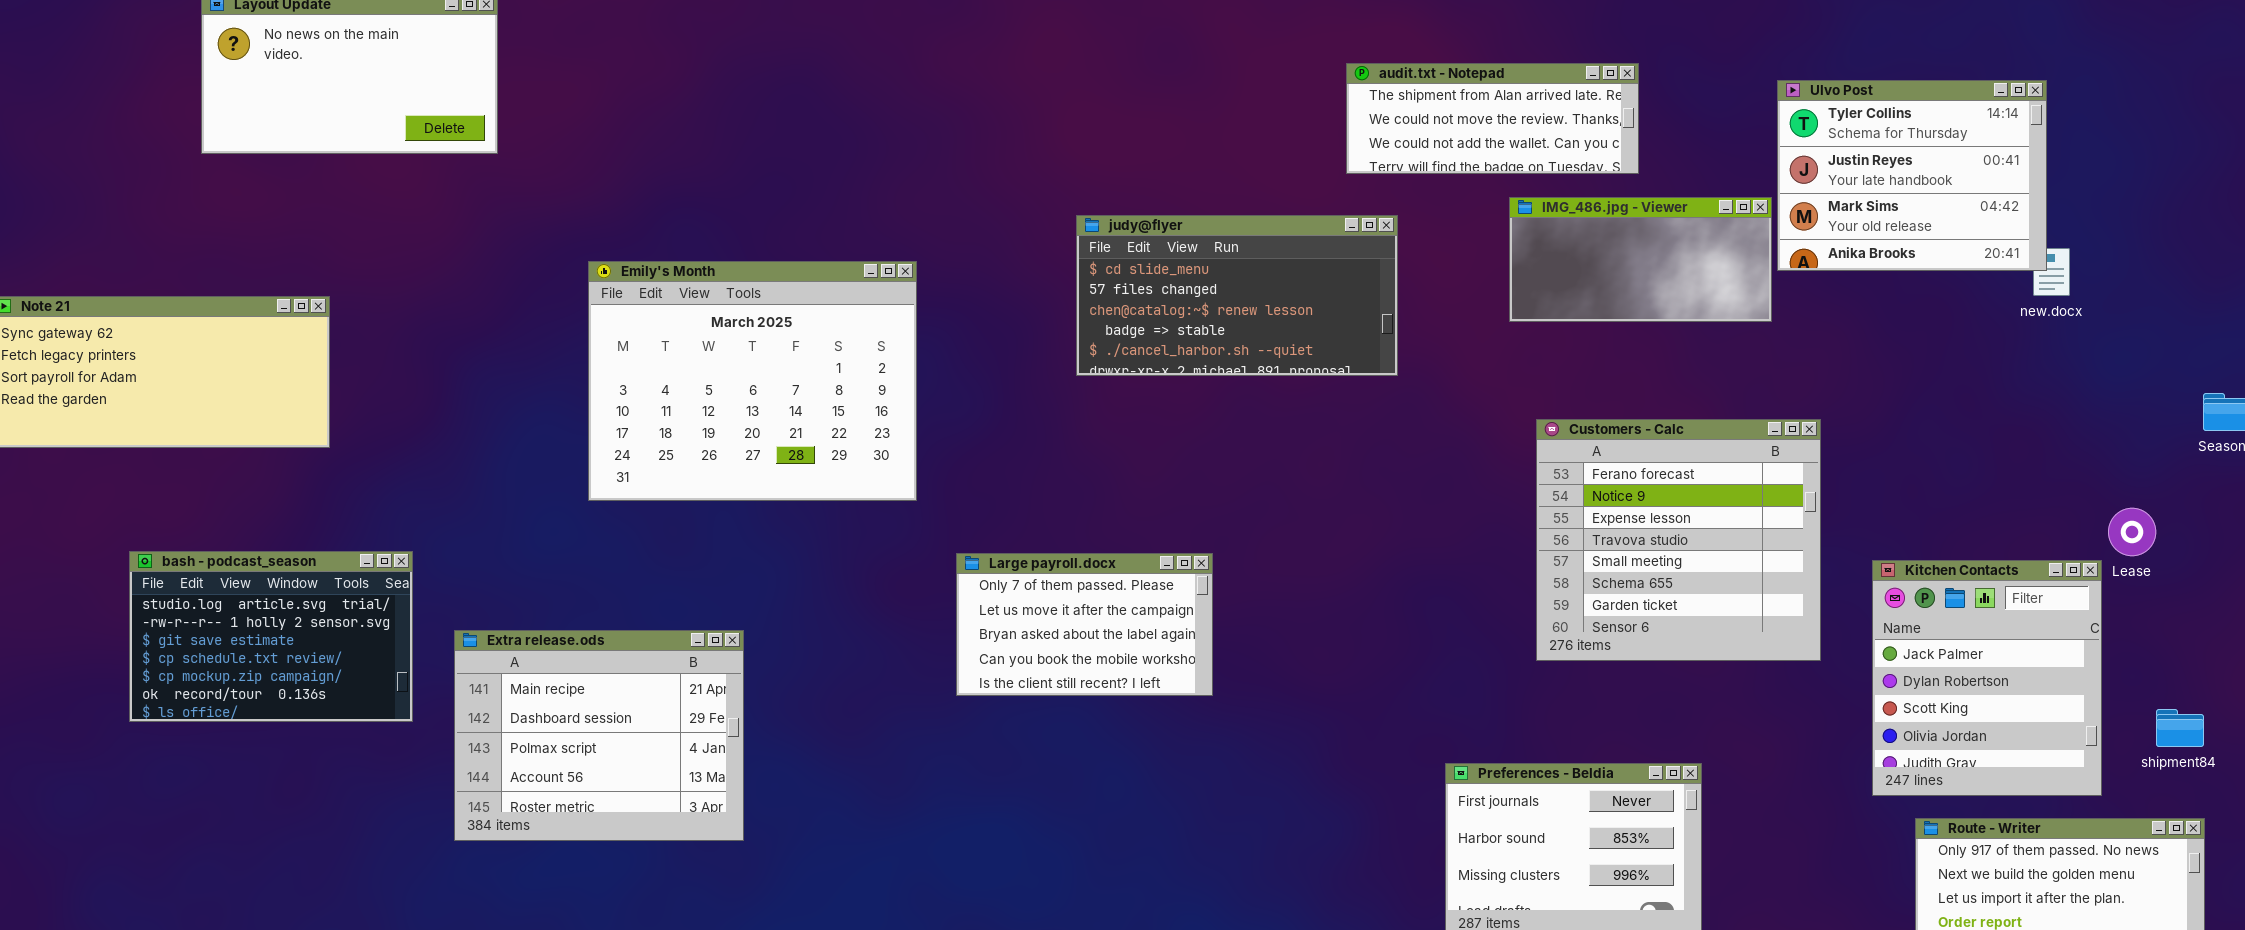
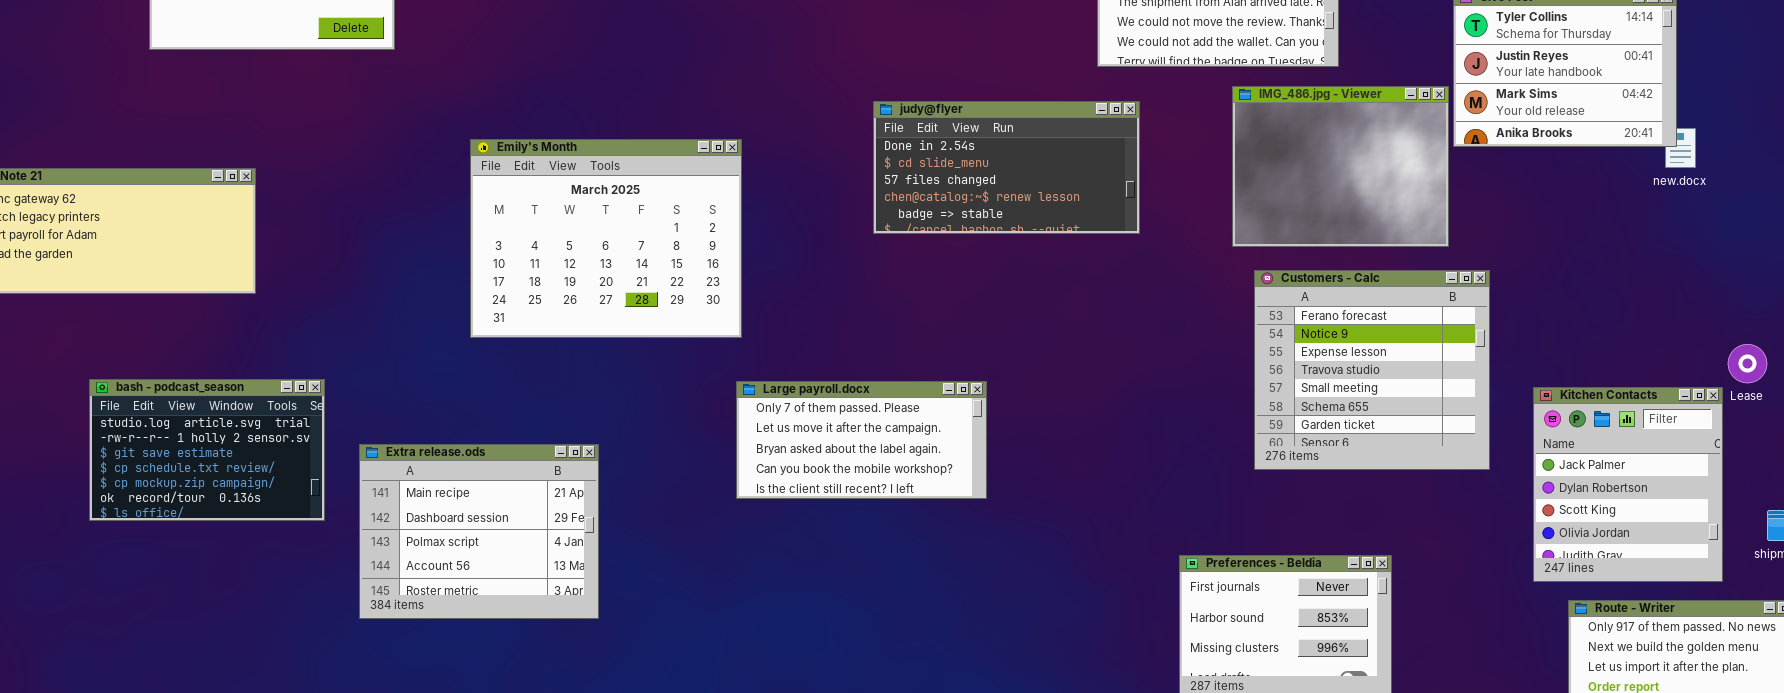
IMG_486.jpg - Viewer: [1509,197,1772,322] -> [1232,86,1449,247], resized
judy@flyer: [1076,215,1398,376] -> [873,101,1140,234], scrolled up 1 row
Large payroll.docx: [956,553,1213,696] -> [736,381,987,499], resized

